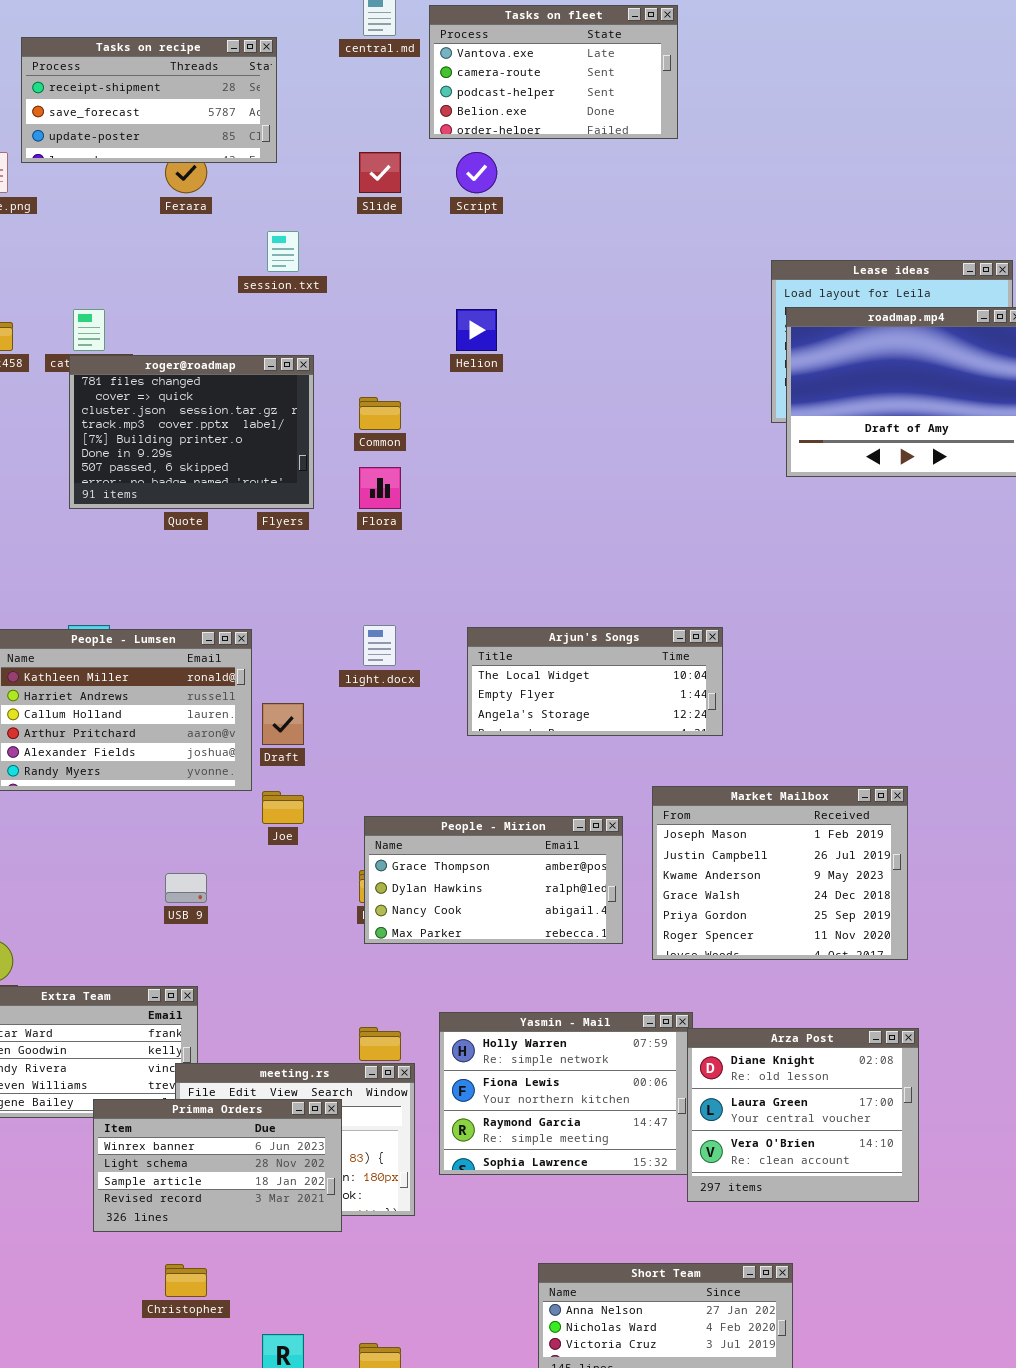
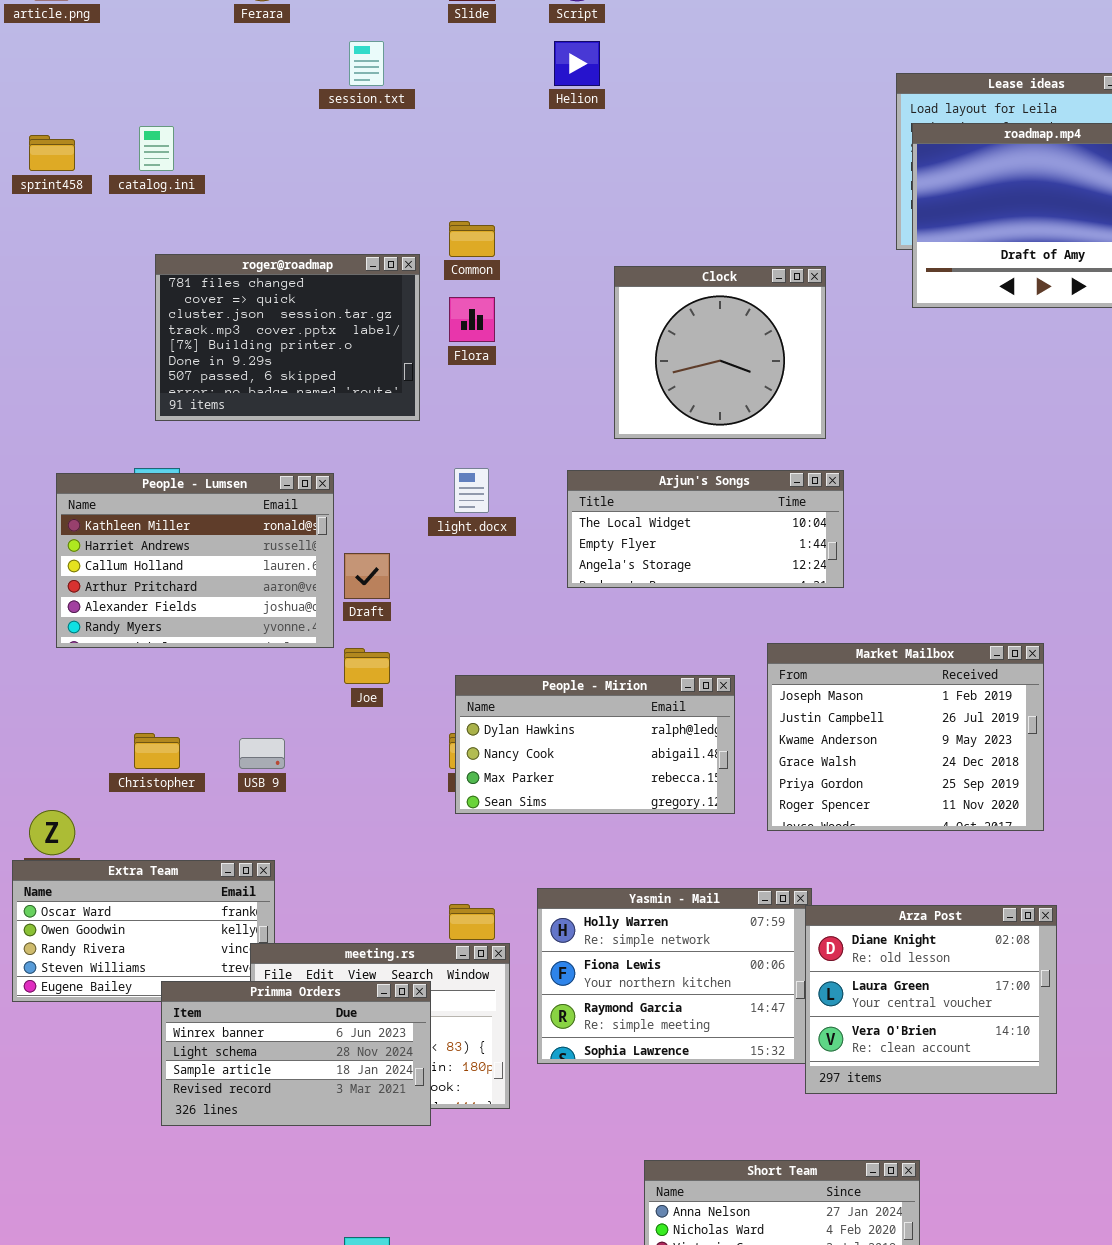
Helion: [456,309,497,351] -> [554,41,600,86], moved
roger@roadmap: [69,355,314,509] -> [155,254,420,421], moved
Clock: none -> [614,266,826,439], opened
People - Mirion: [364,816,623,944] -> [455,675,735,814], scrolled down 1 row
Christopher: [165,1264,207,1297] -> [134,733,180,769], moved

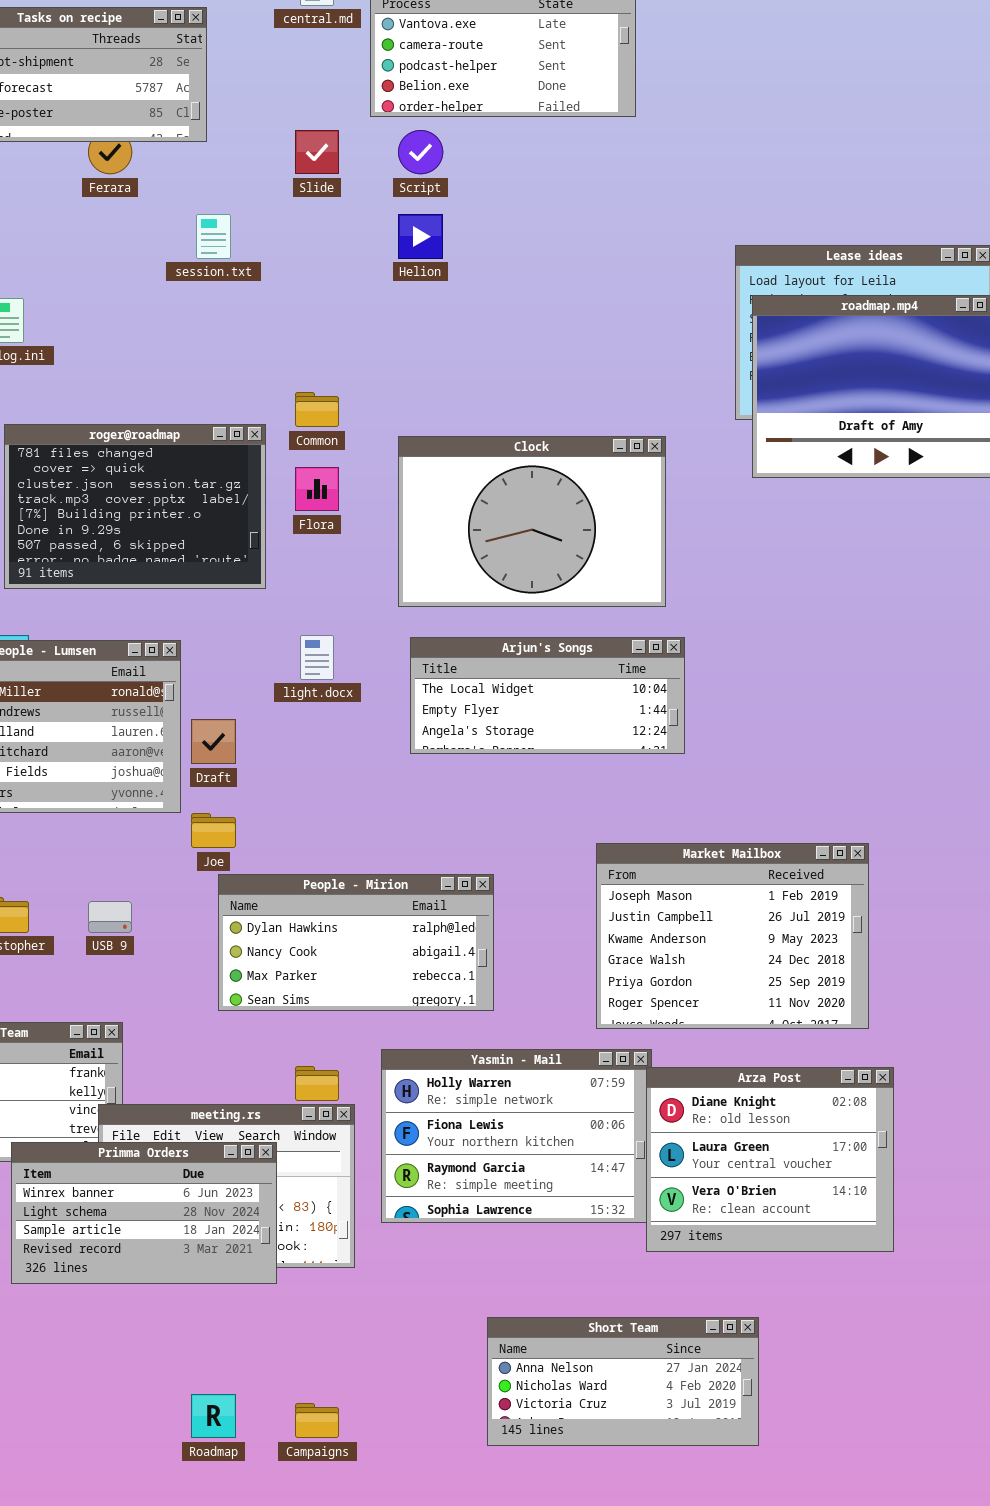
Clock: [614,266,826,439] -> [398,436,666,607], resized
Market Mailbox: [767,643,1044,831] -> [596,843,869,1029], moved
People - Mirion: [455,675,735,814] -> [218,874,494,1011], moved

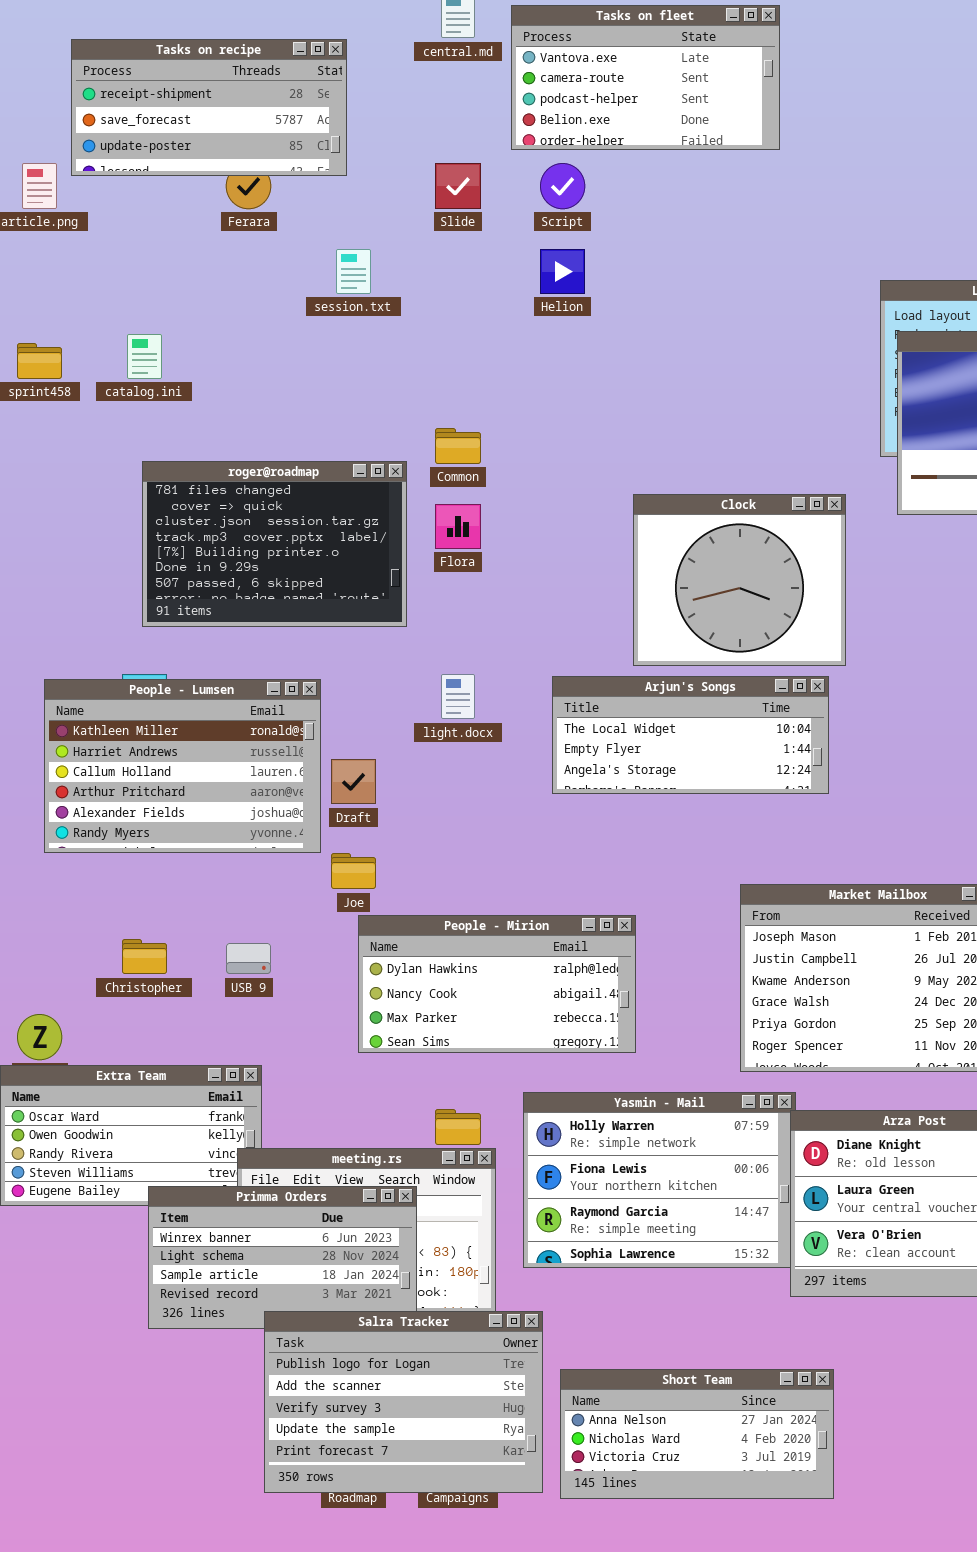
Clock: [398,436,666,607] -> [633,494,846,666], moved, resized
Salra Tracker: none -> [264,1311,543,1493], opened
Short Team: [487,1317,759,1446] -> [560,1369,834,1499], moved

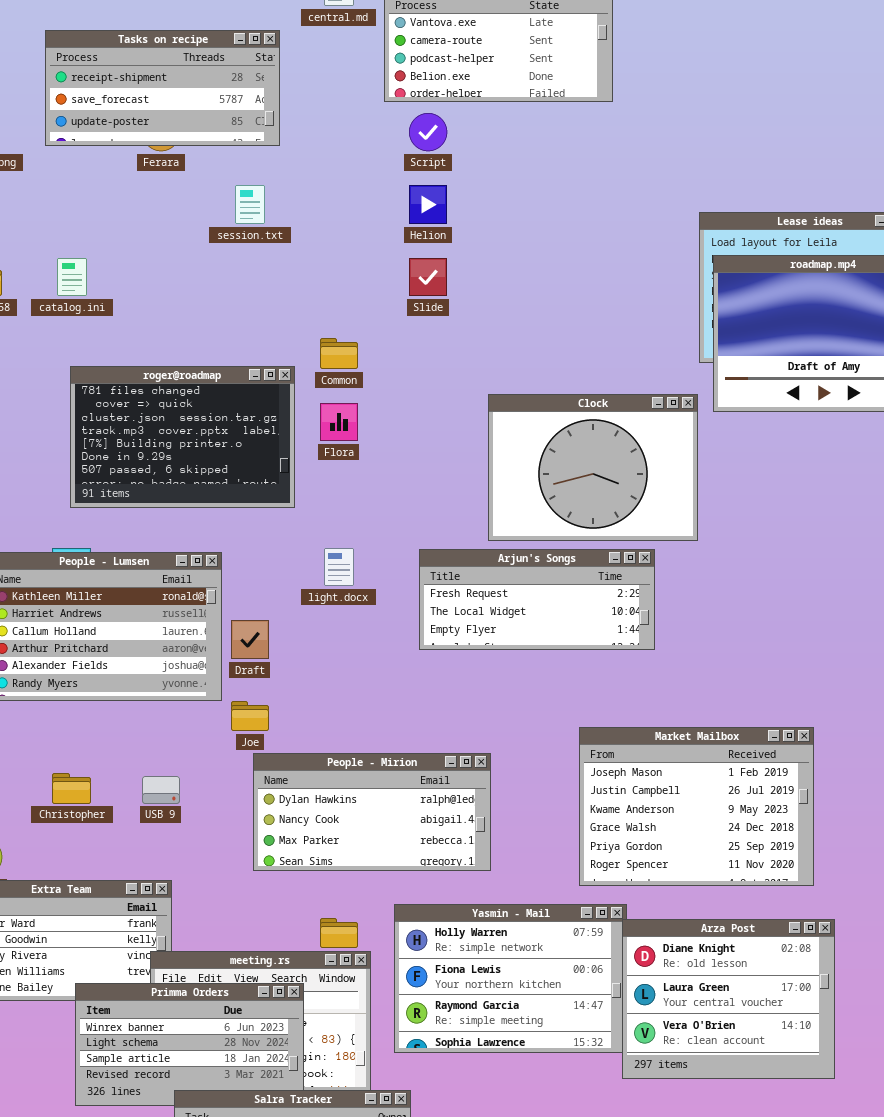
Tasks on recipe: [71,39,347,176] -> [45,30,280,146], moved
Slide: [435,163,481,209] -> [409,258,447,296], moved
Clock: [633,494,846,666] -> [488,394,698,541], resized
Arjun's Songs: [552,676,829,794] -> [419,549,655,650], scrolled up 1 row

